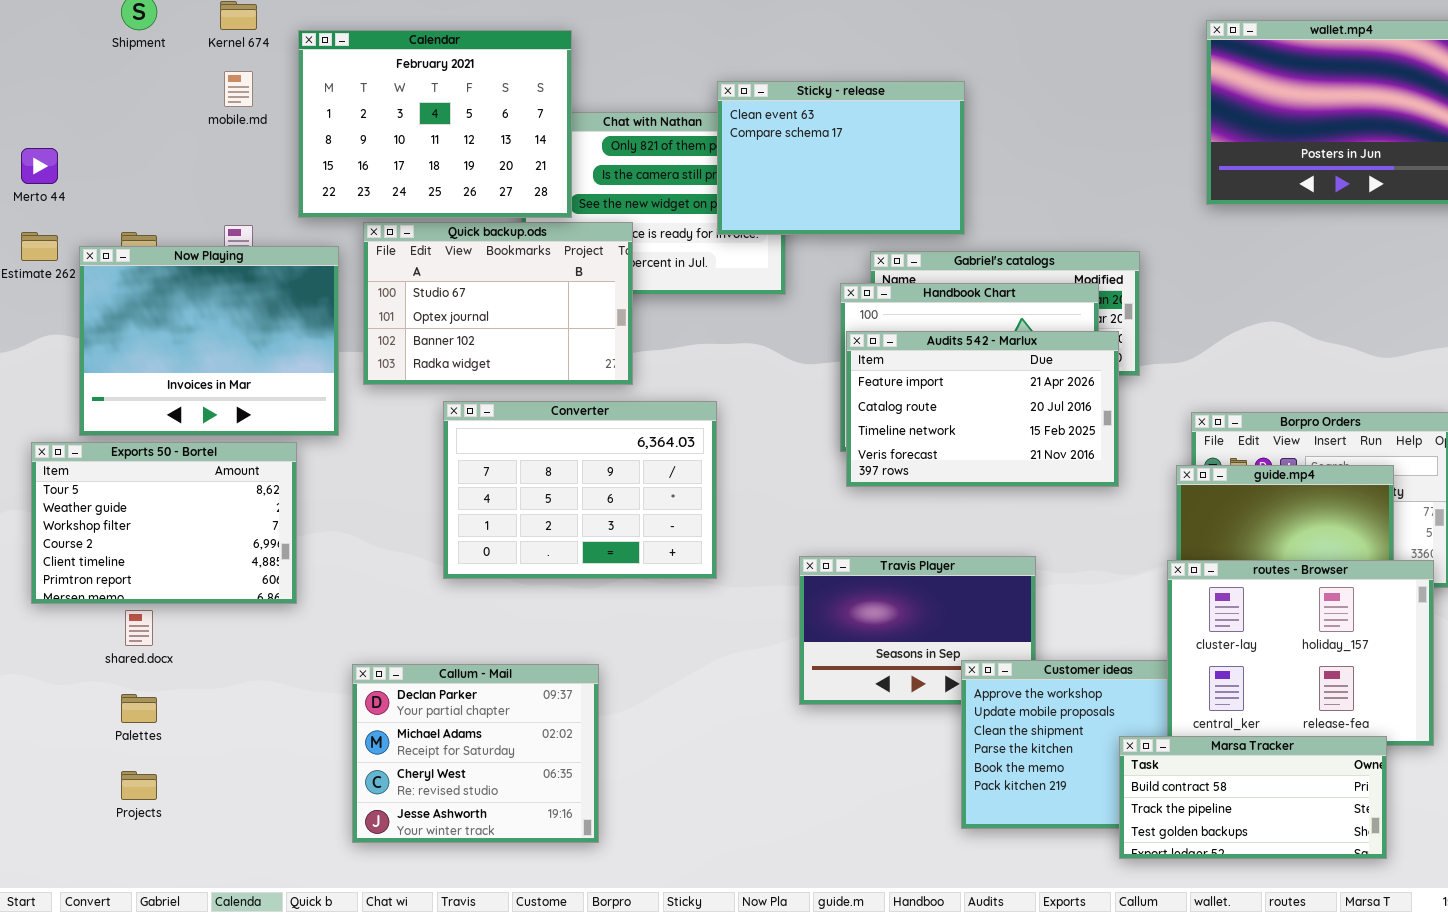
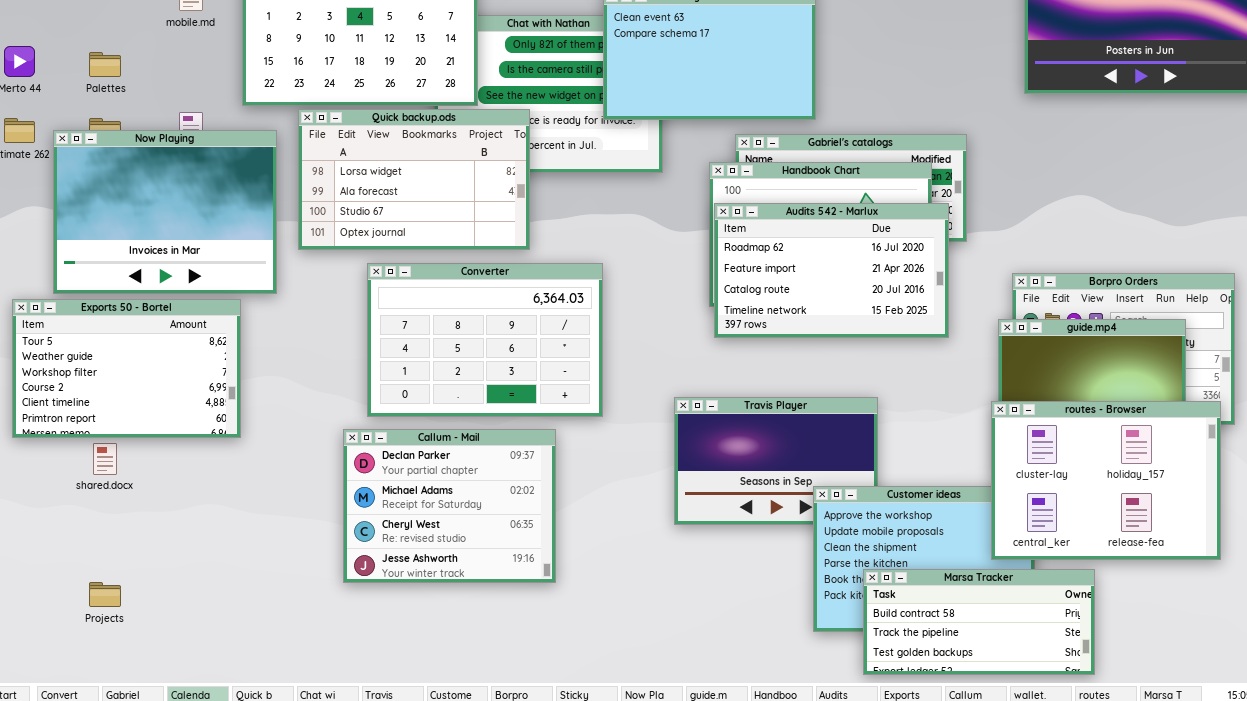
Quick backup.ods: [363,222,633,385] -> [298,109,530,250], scrolled up 2 rows
Audits 542 - Marlux: [846,331,1119,487] -> [714,203,949,338], scrolled up 1 row
Callum - Mail: [352,664,599,843] -> [343,429,556,583], moved
Palettes: [121,694,157,723] -> [89,52,121,77], moved
Marsa Tracker: [1119,736,1387,859] -> [863,569,1095,675], moved

